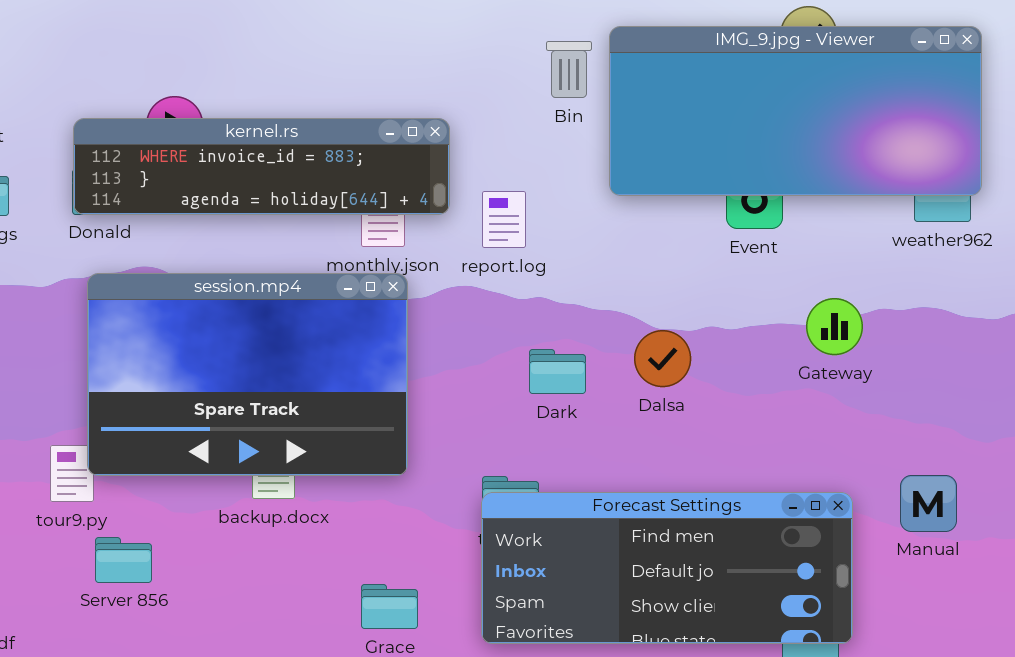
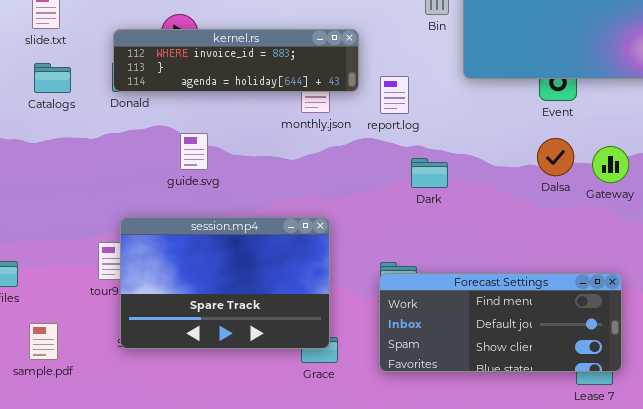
session.mp4: [87,273,408,476] -> [120,217,330,349], moved
Dalsa: [634,330,691,387] -> [537,138,574,176], moved
Dark: [529,349,586,394] -> [411,158,448,188], moved

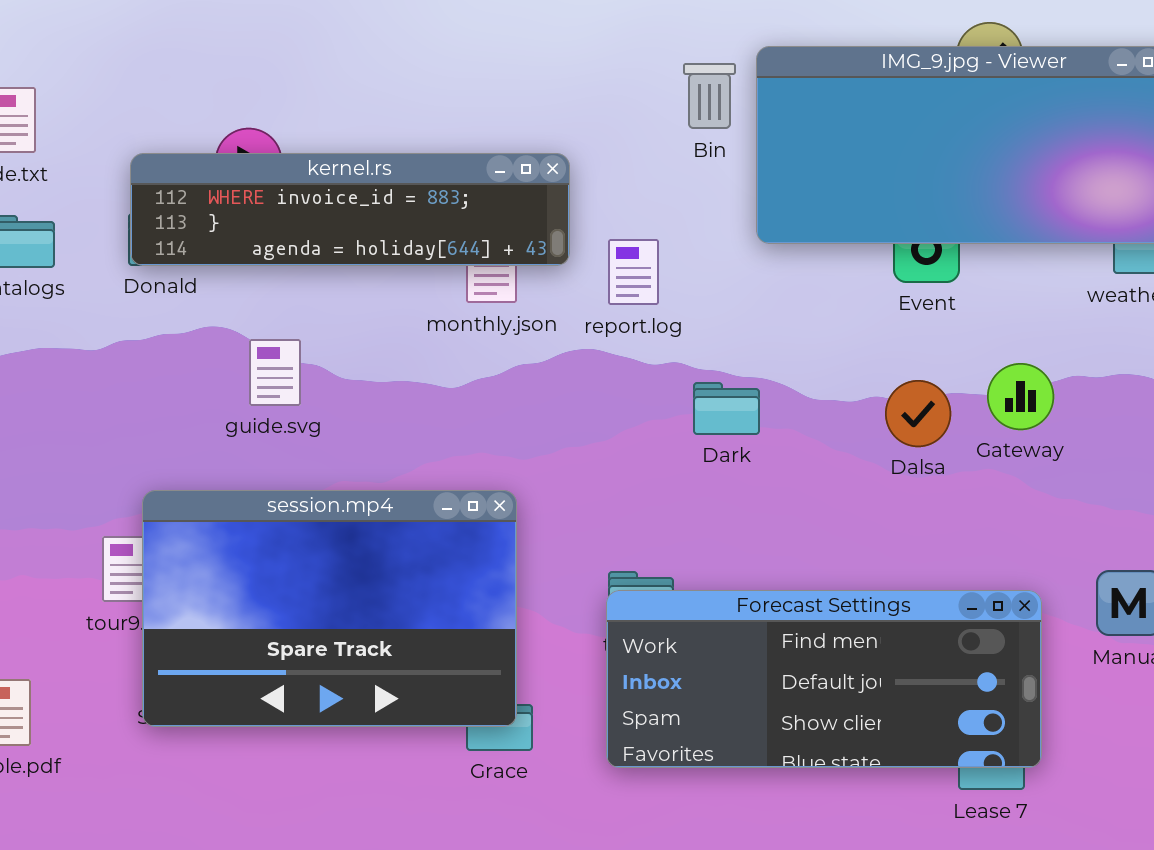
Dalsa: [537,138,574,176] -> [885,380,951,447], moved
Dark: [411,158,448,188] -> [693,382,760,435], moved

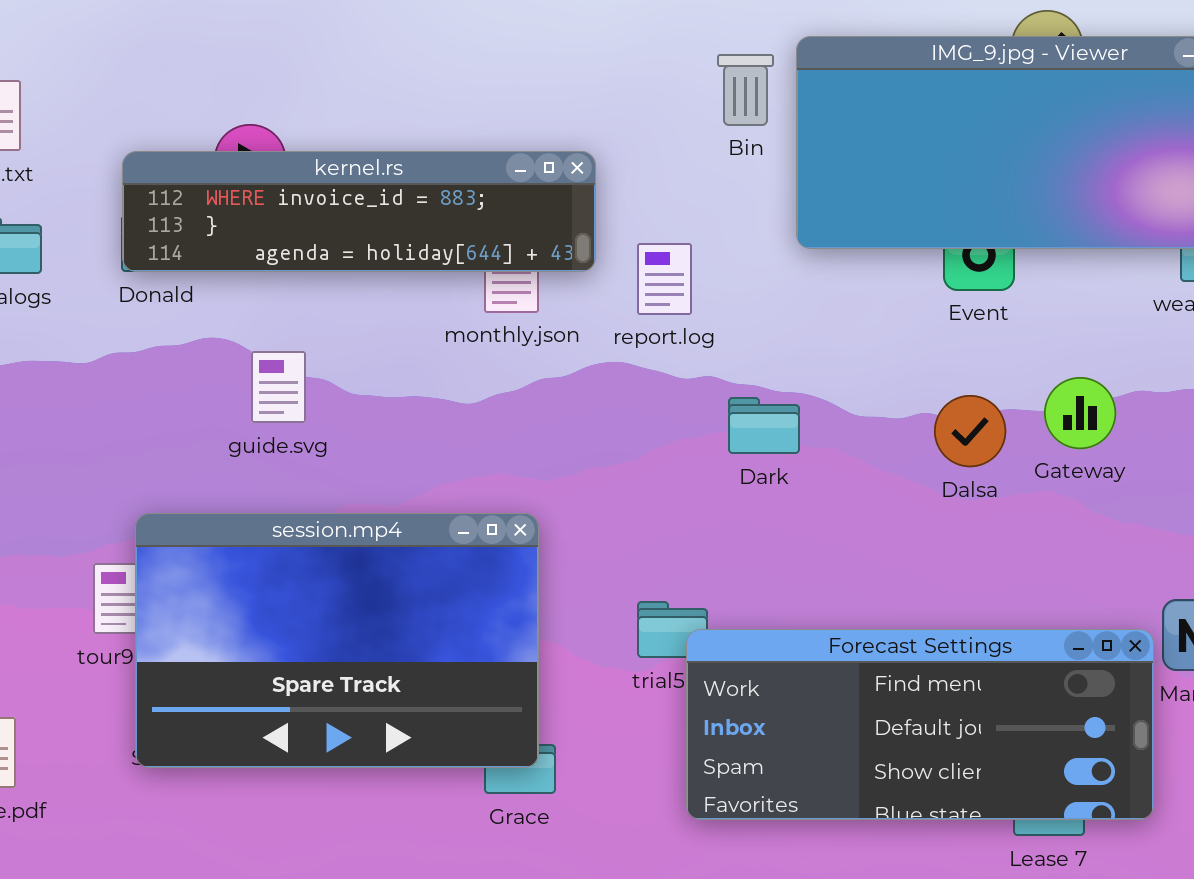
Forecast Settings: [606,590,1042,768] -> [686,629,1154,820], moved

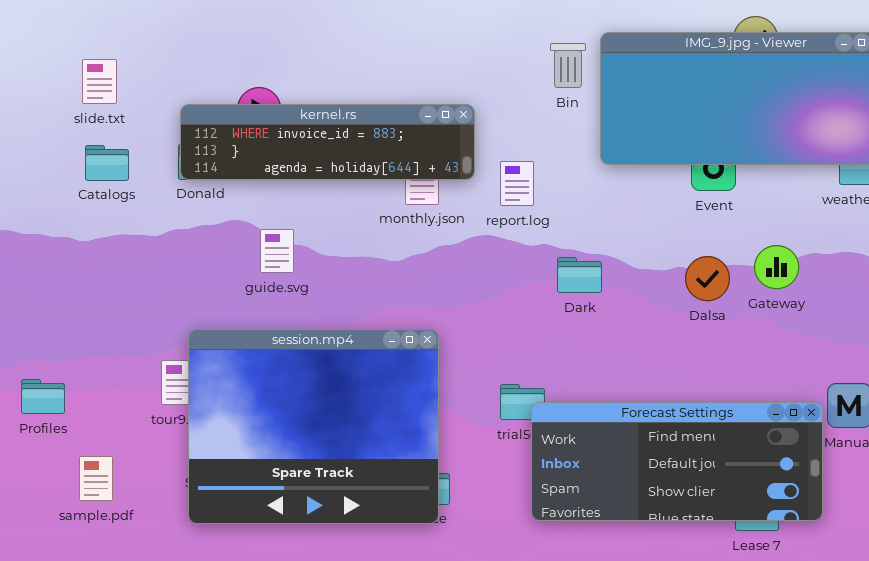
session.mp4: [135,513,539,768] -> [188,329,439,524], resized

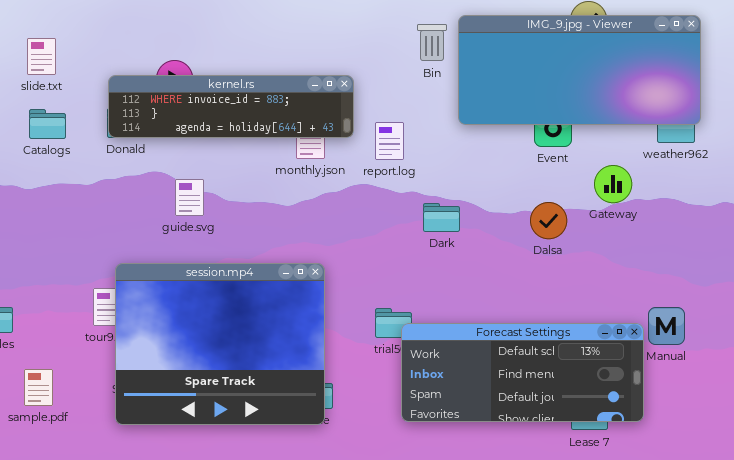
Gateway: [754,245,799,289] -> [594,165,632,203], moved
Forecast Settings: [531,402,823,521] -> [401,323,644,422], scrolled up 1 row

